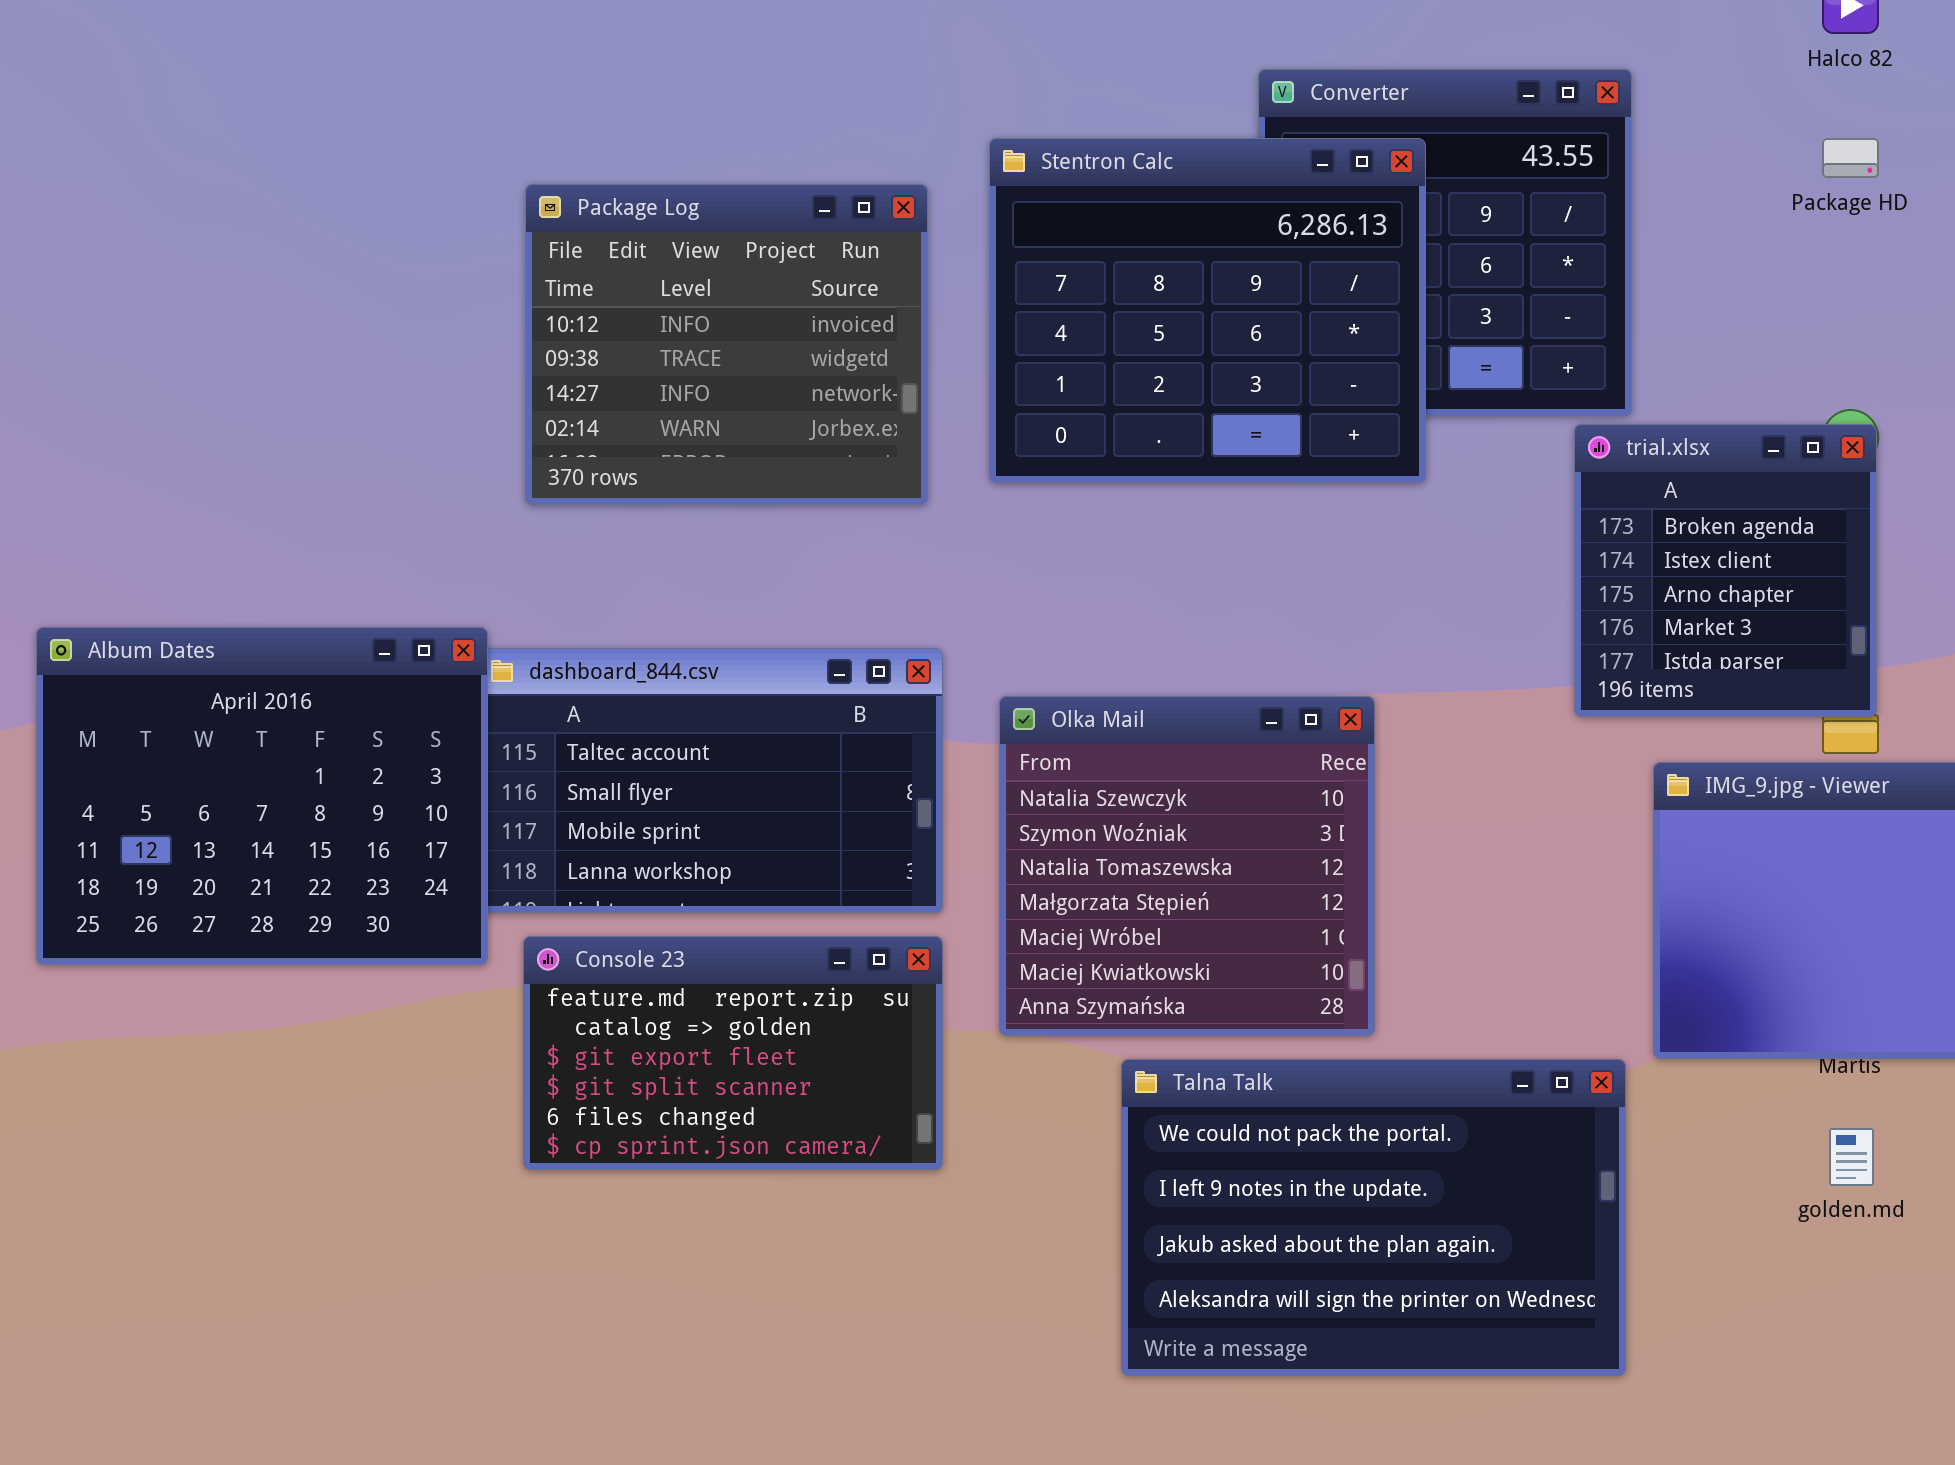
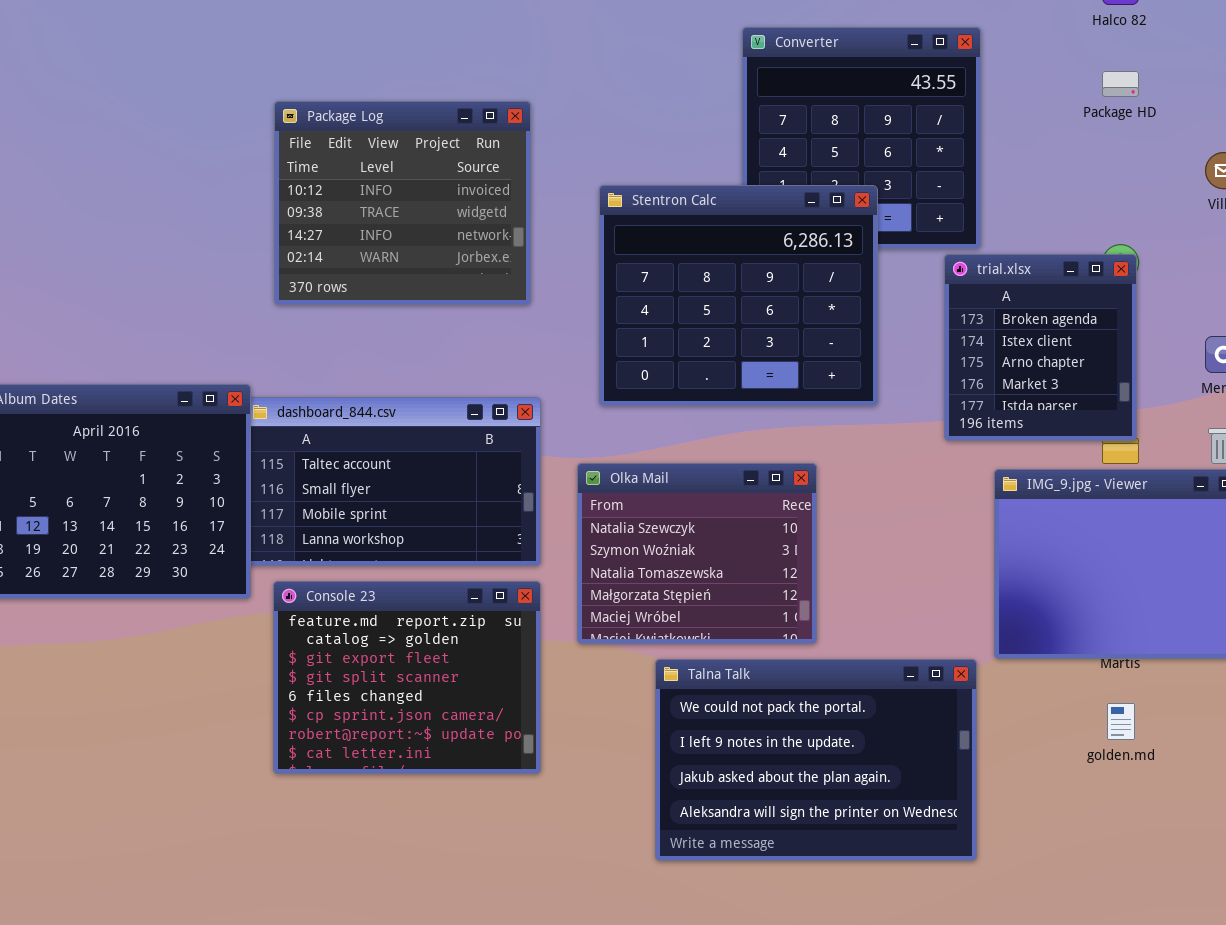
Stentron Calc: [989,138,1426,483] -> [599,185,878,406], moved
Olka Mail: [999,696,1375,1036] -> [577,463,817,644], resized
Console 23: [523,936,943,1170] -> [273,581,541,774], resized

